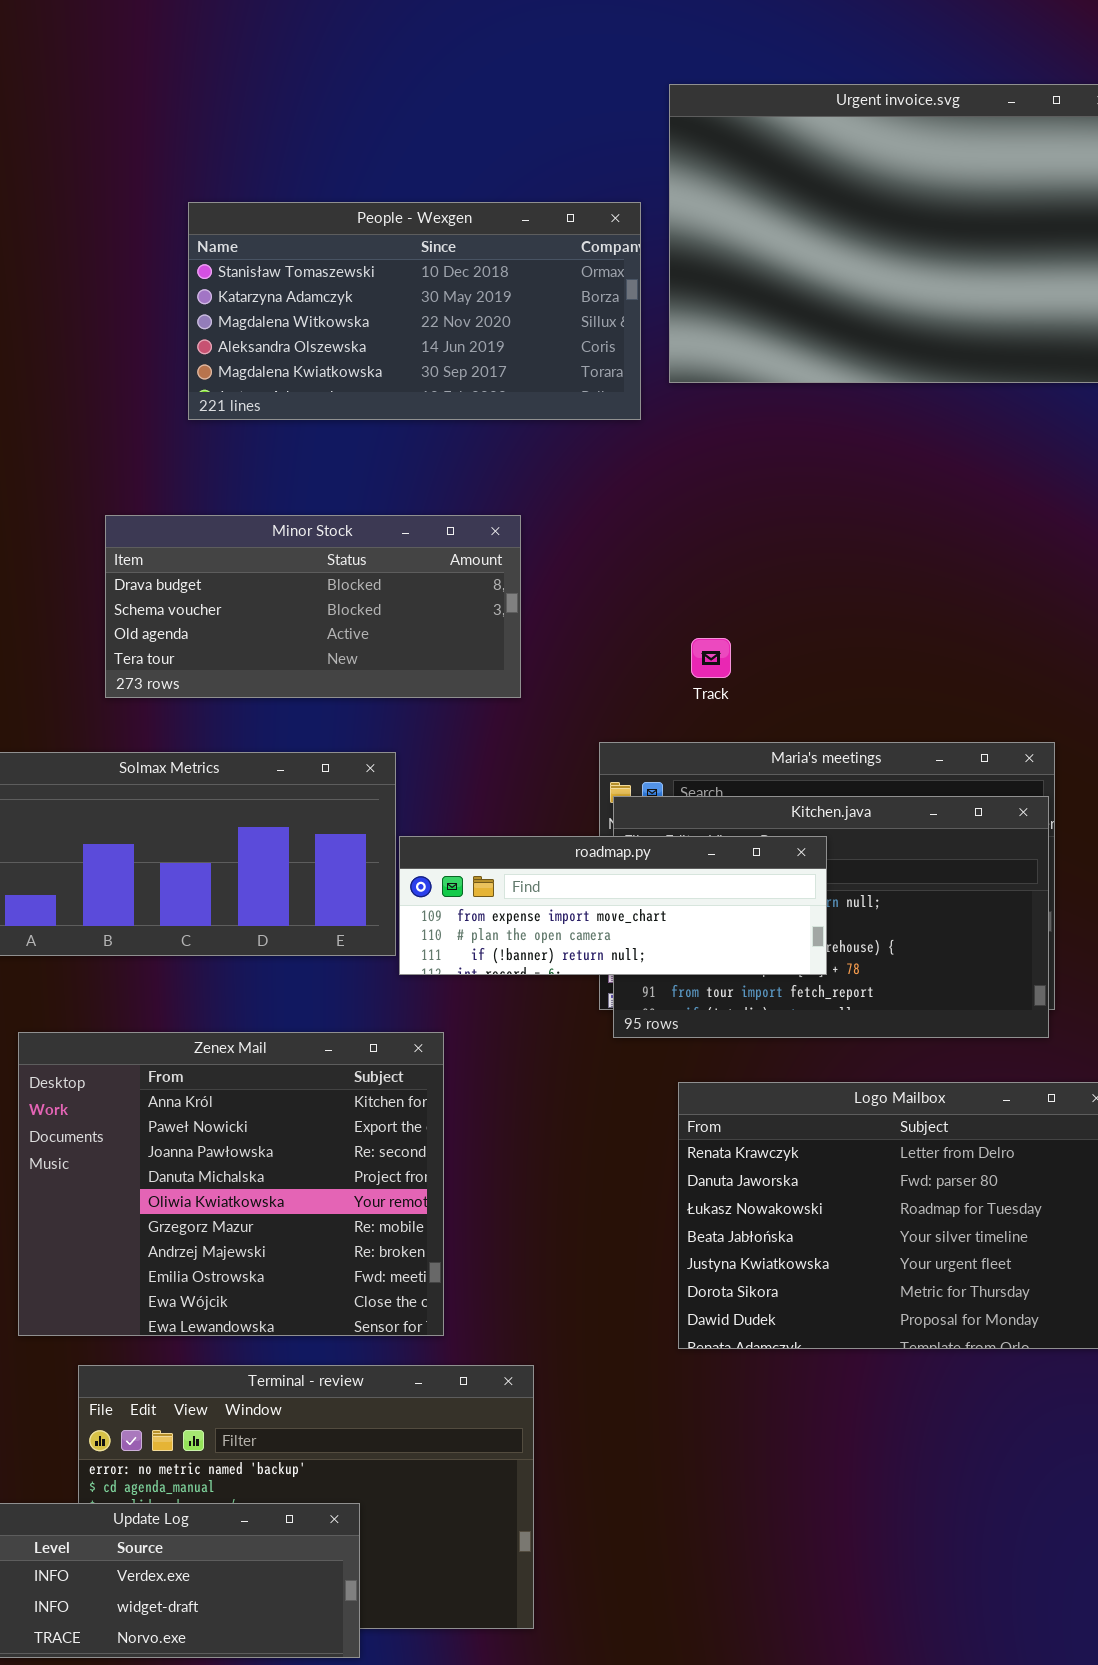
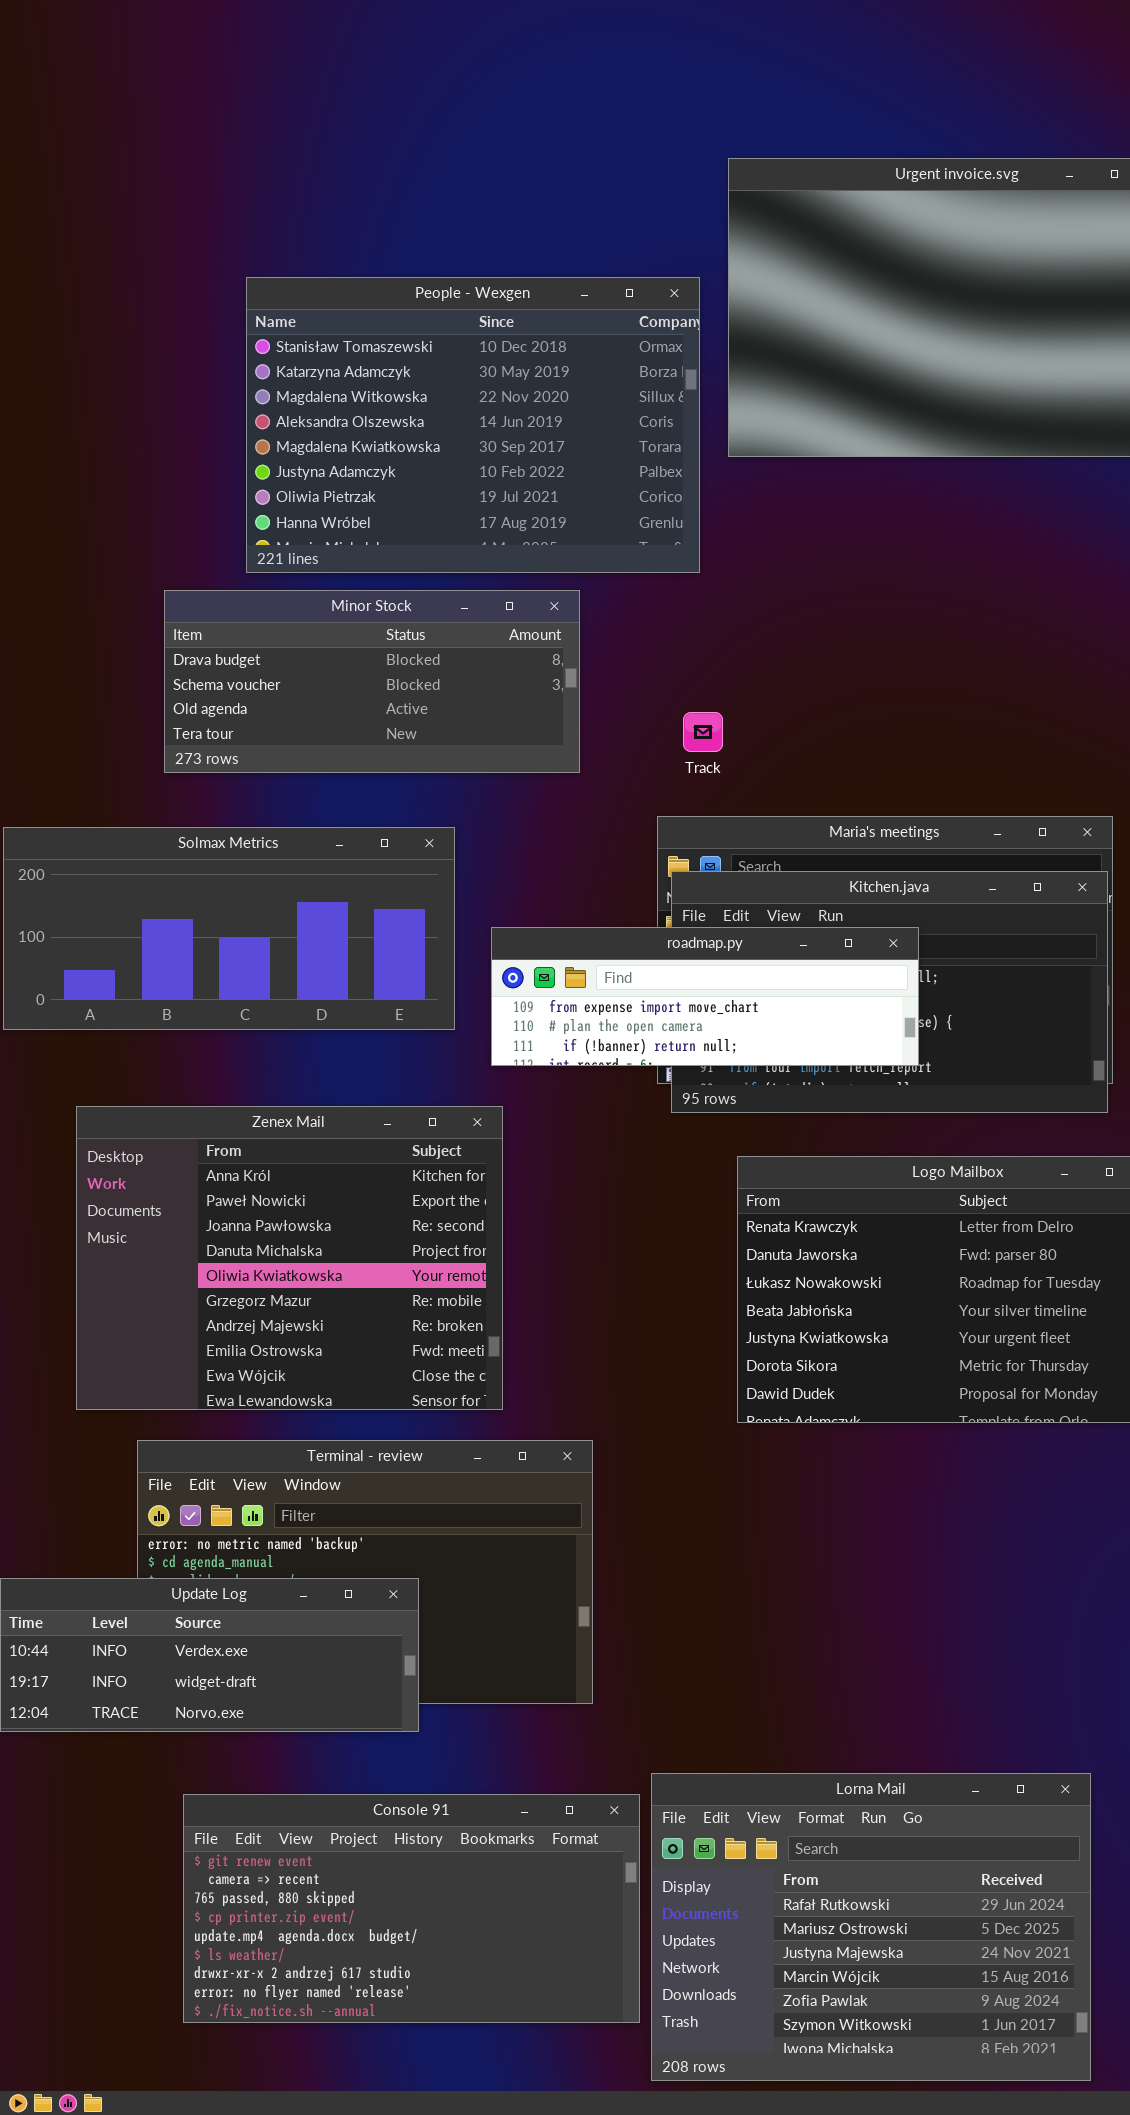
People - Wexgen: [188,202,641,420] -> [246,277,700,573], resized
Track: [691,638,731,678] -> [683,712,723,752], moved
roadmap.py: [399,836,827,975] -> [491,927,919,1066], moved

